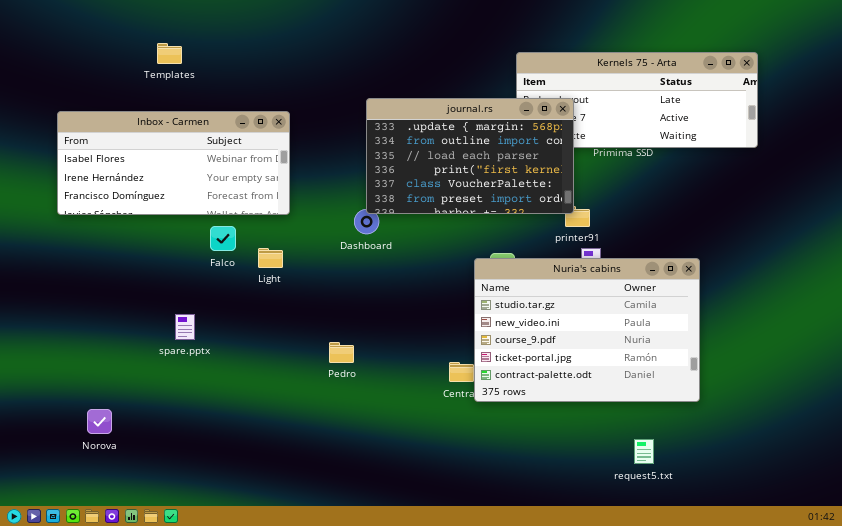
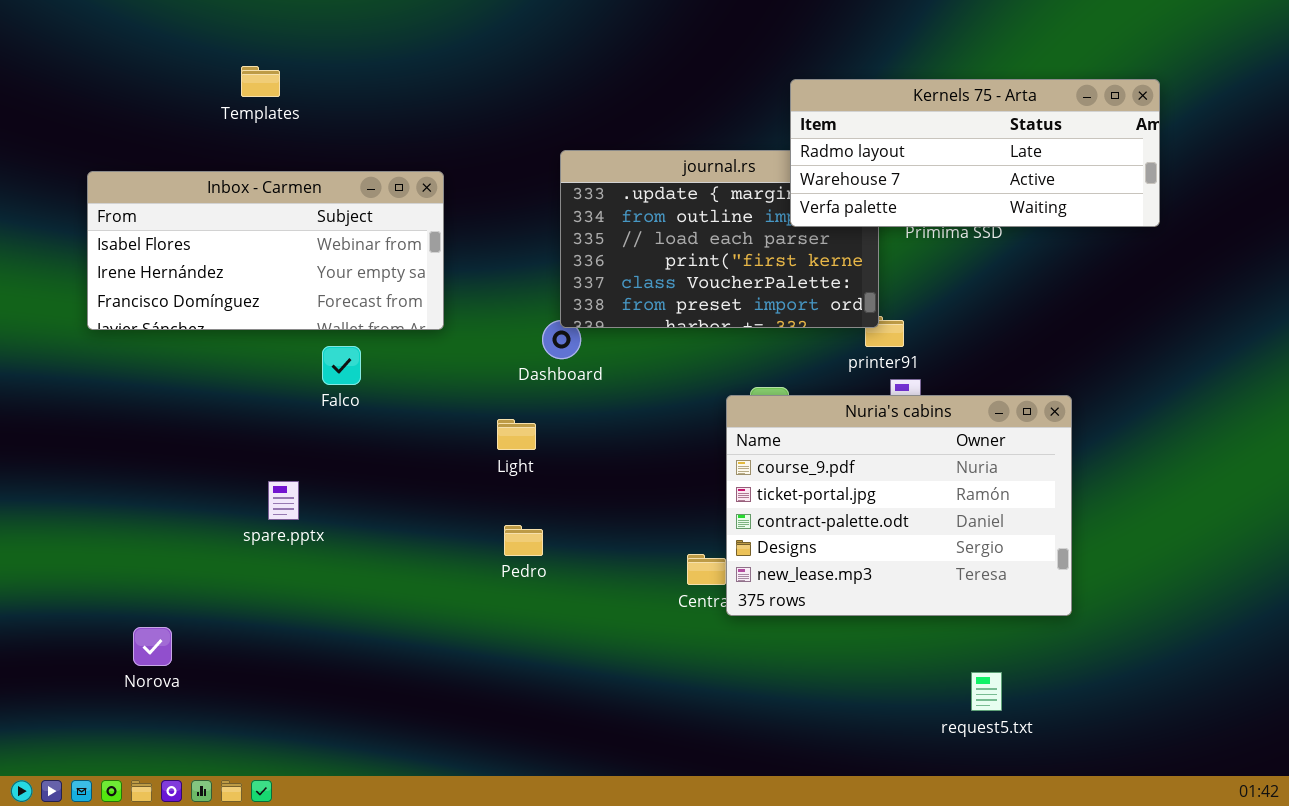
Kernels 75 - Arta: [516,52,758,148] -> [790,79,1160,227], raised
Light: [258,248,283,268] -> [497,419,536,450], moved
Nuria's cabins: [474,258,700,402] -> [726,395,1072,616], scrolled down 2 rows

